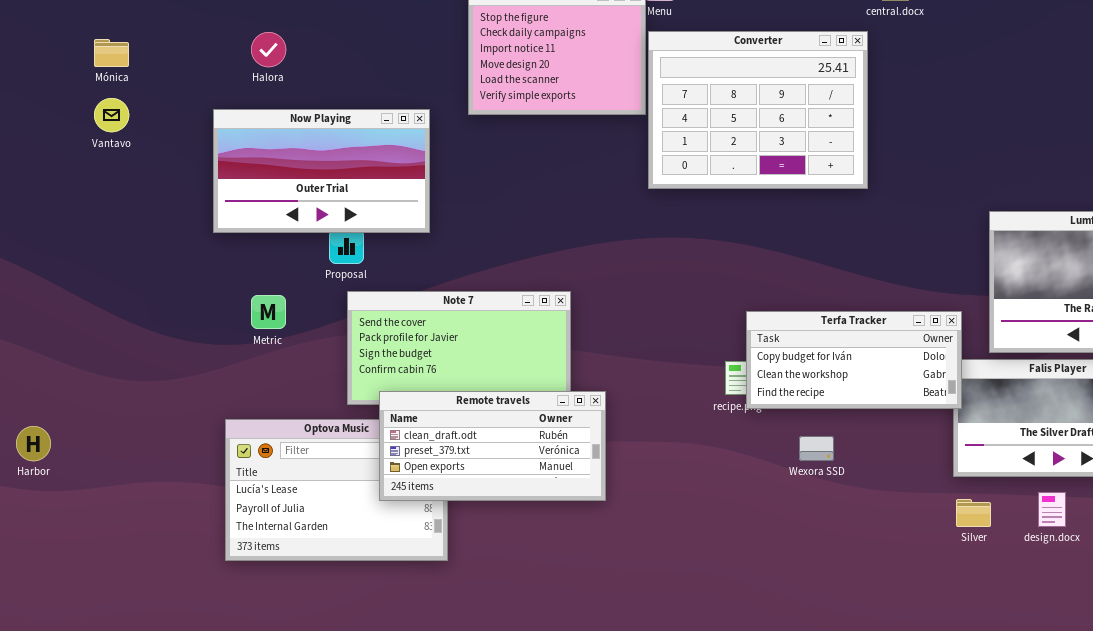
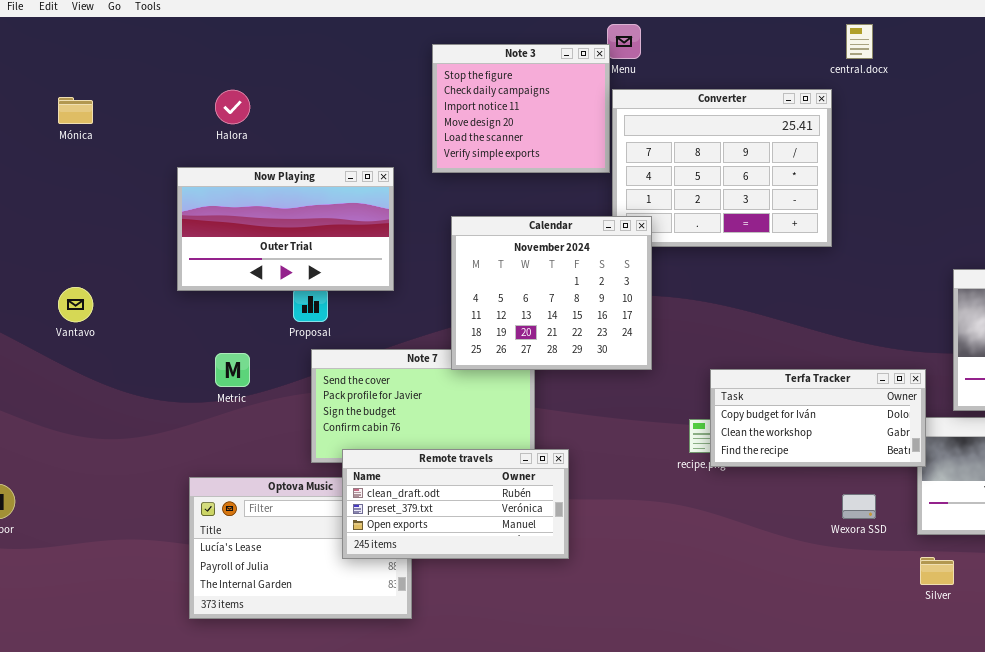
Vantavo: [94,98,129,132] -> [58,287,93,322], moved
Calendar: none -> [451,216,652,370], opened
Wexora SSD: [799,436,834,461] -> [842,494,876,519], moved

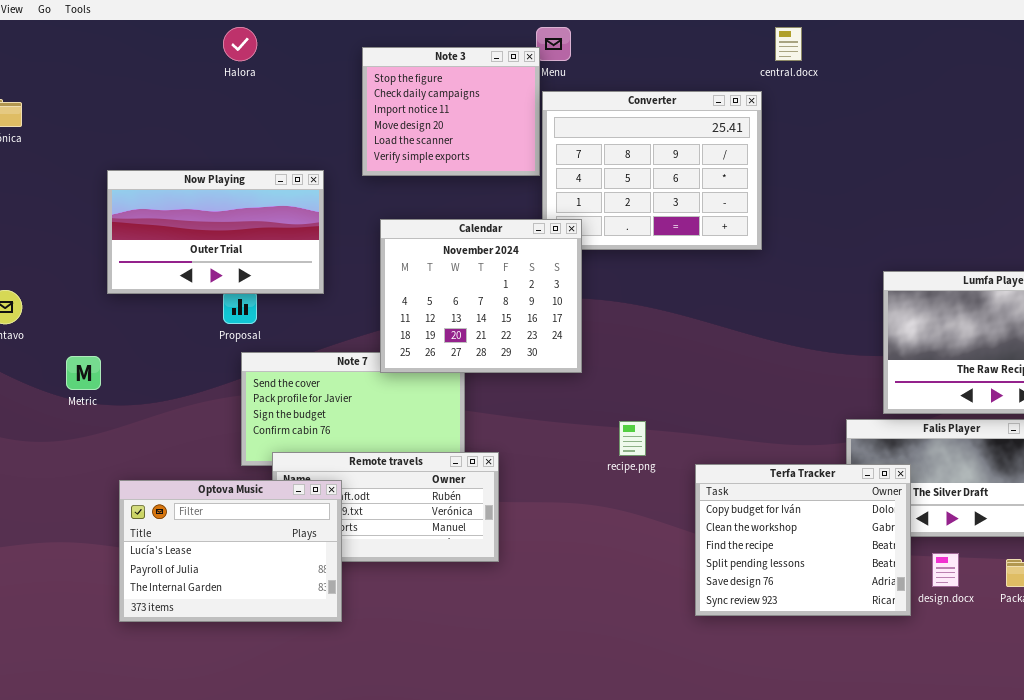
Halora: [215,90,250,124] -> [223,27,257,61], moved
Metric: [215,353,250,387] -> [66,356,101,390], moved
Terfa Tracker: [710,369,926,467] -> [695,464,911,616], moved, resized
Optova Music: [189,477,412,619] -> [119,480,342,622], raised

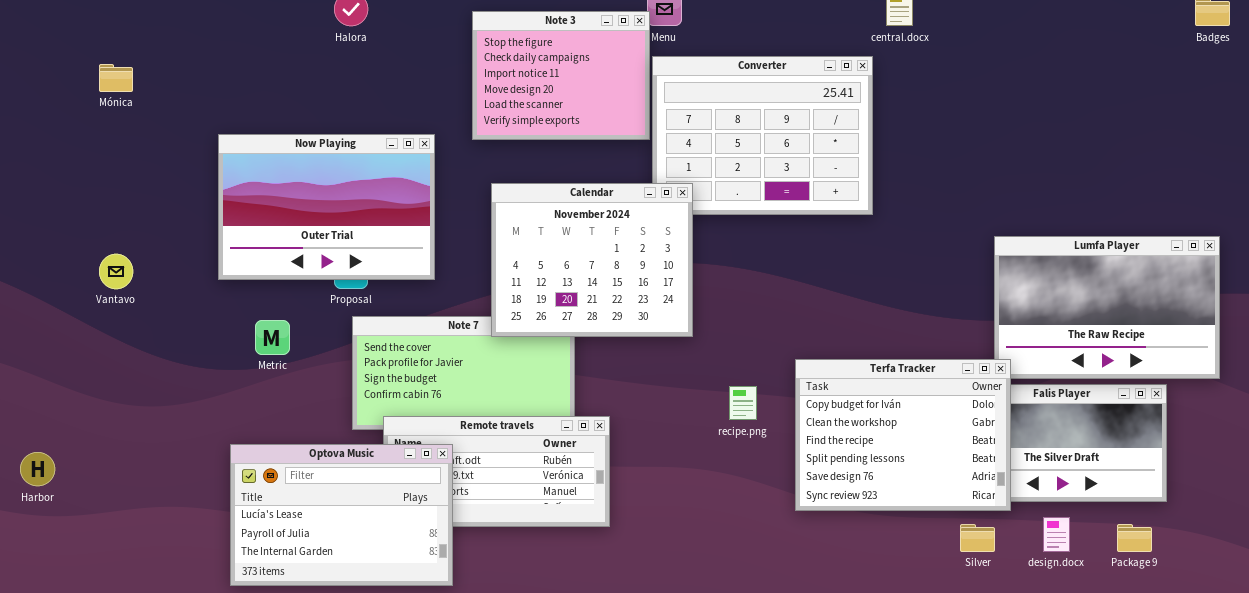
Now Playing: [107,170,324,294] -> [218,134,435,280], resized
Metric: [66,356,101,390] -> [255,320,290,355], moved
Terfa Tracker: [695,464,911,616] -> [795,359,1011,511], moved

